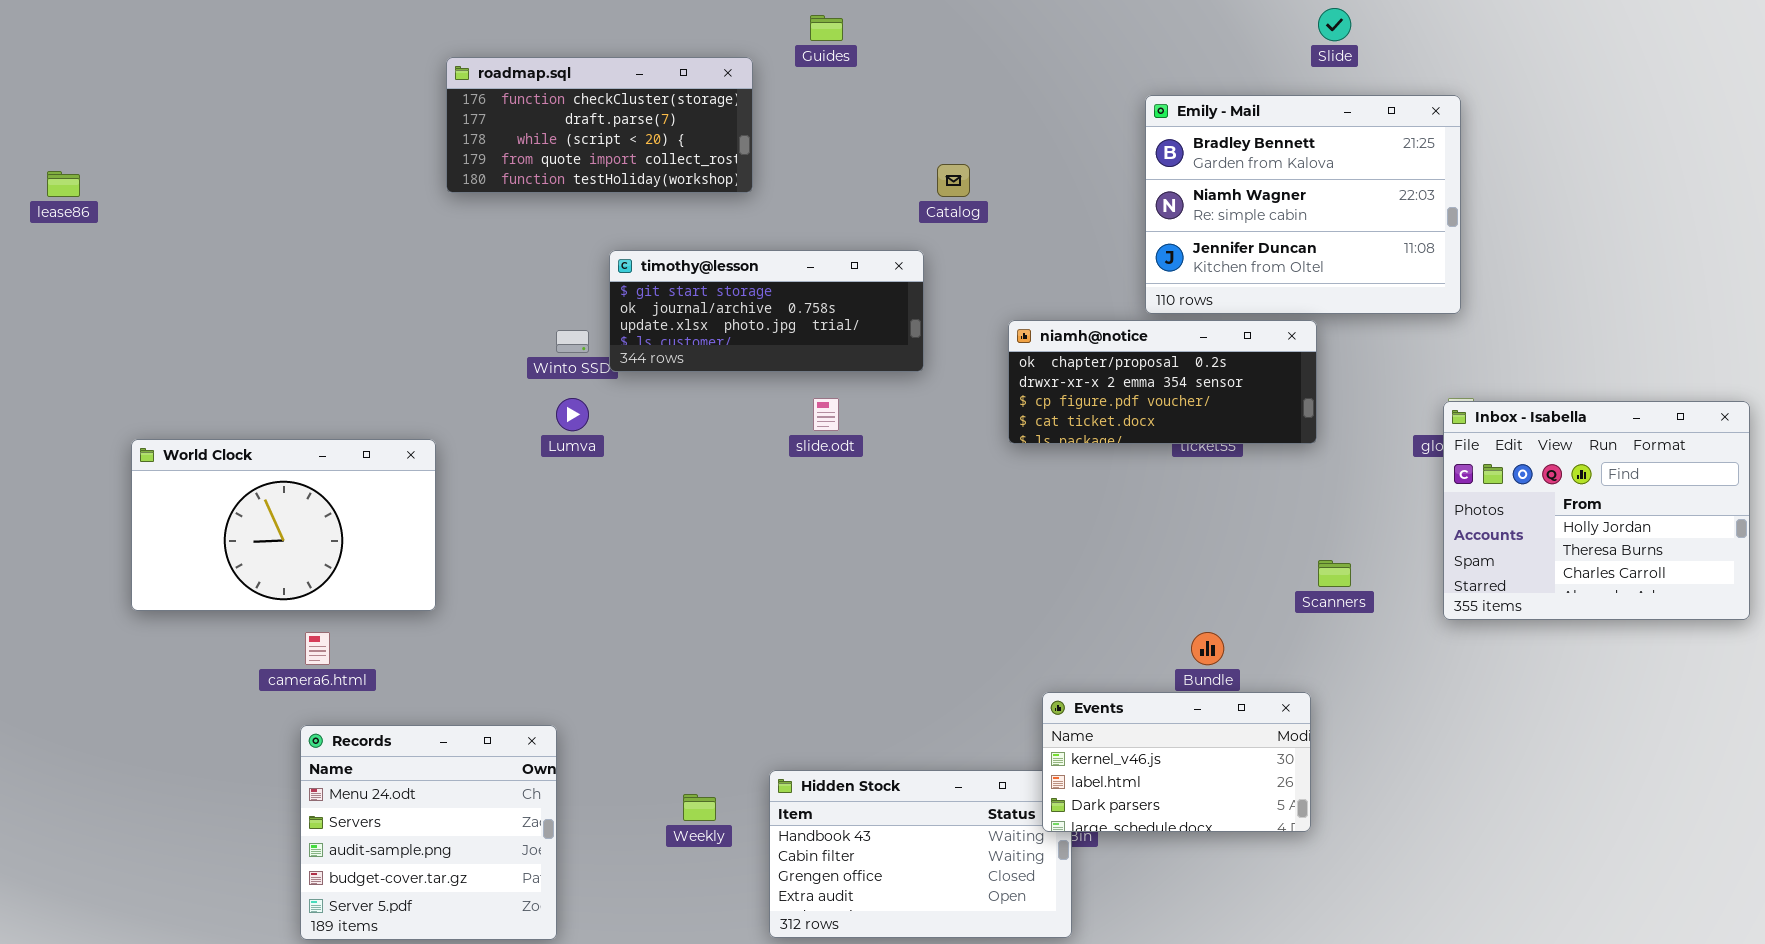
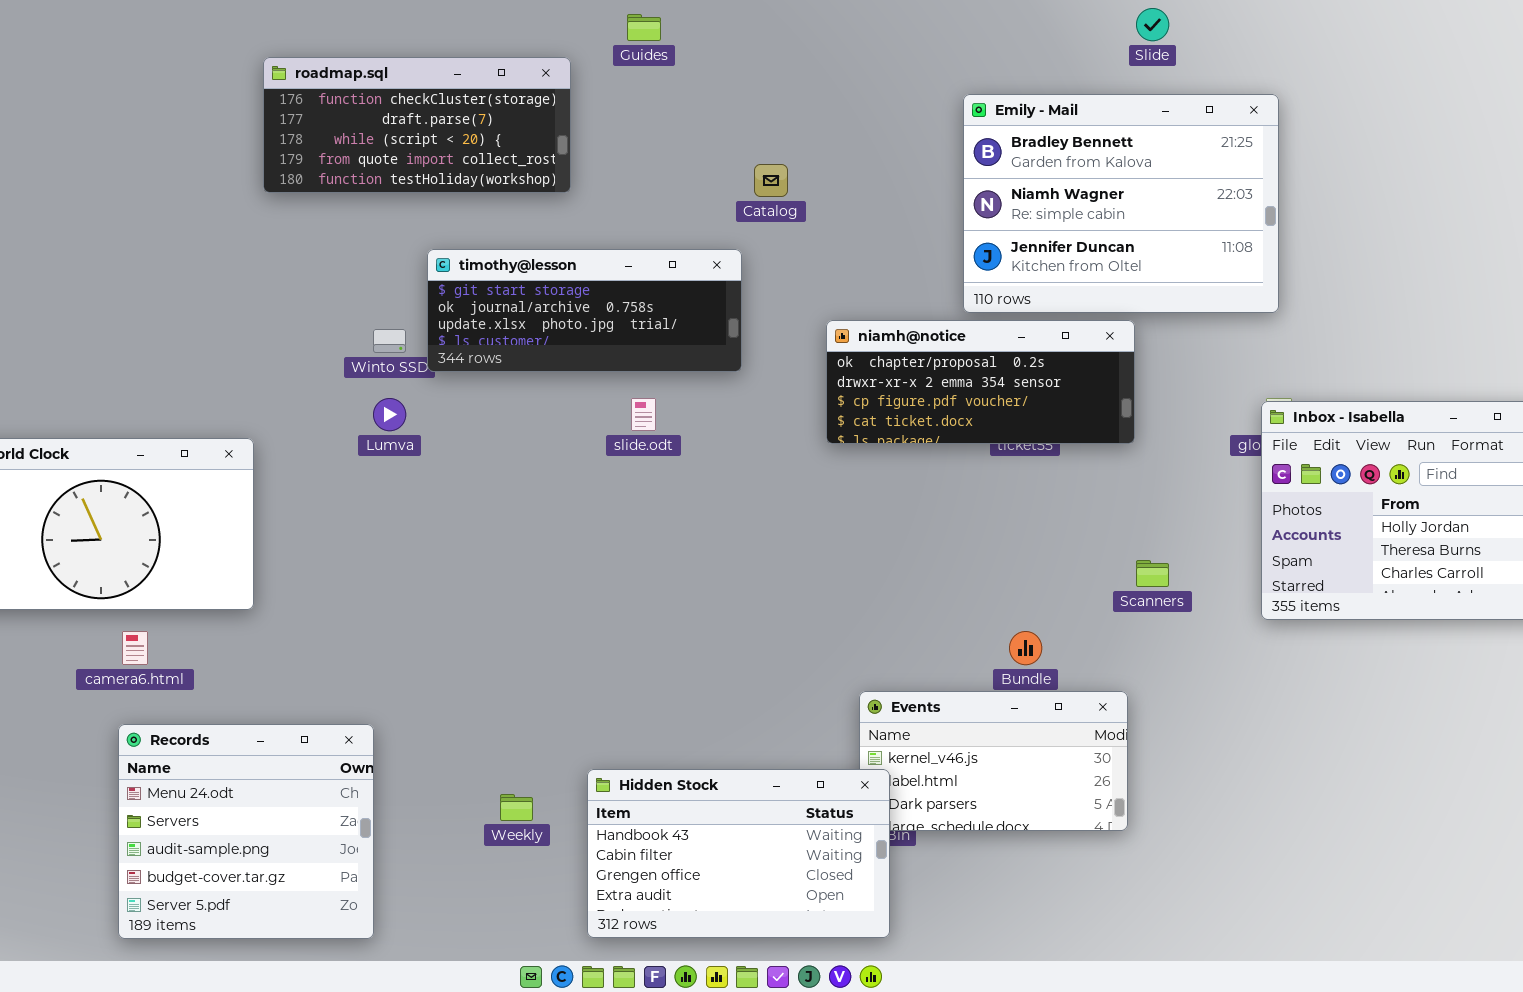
Hidden Stock: [769,770,1072,938] -> [587,769,890,938], raised

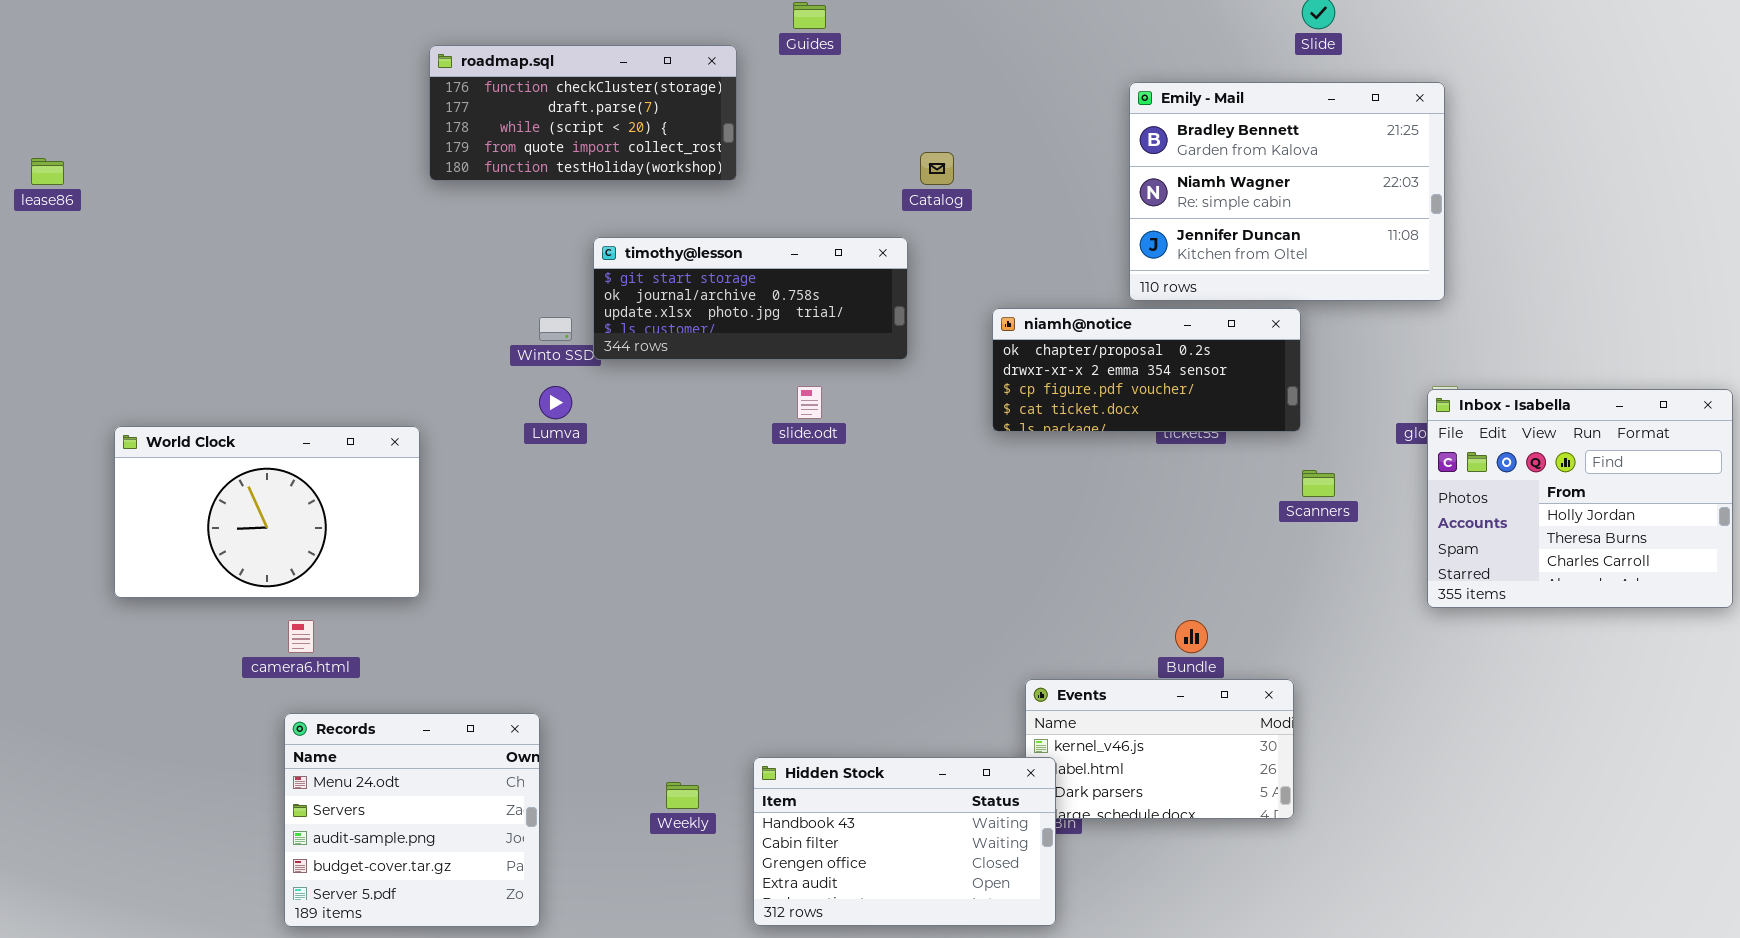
Scanners: [1136,560,1169,587] -> [1302,470,1335,497], moved

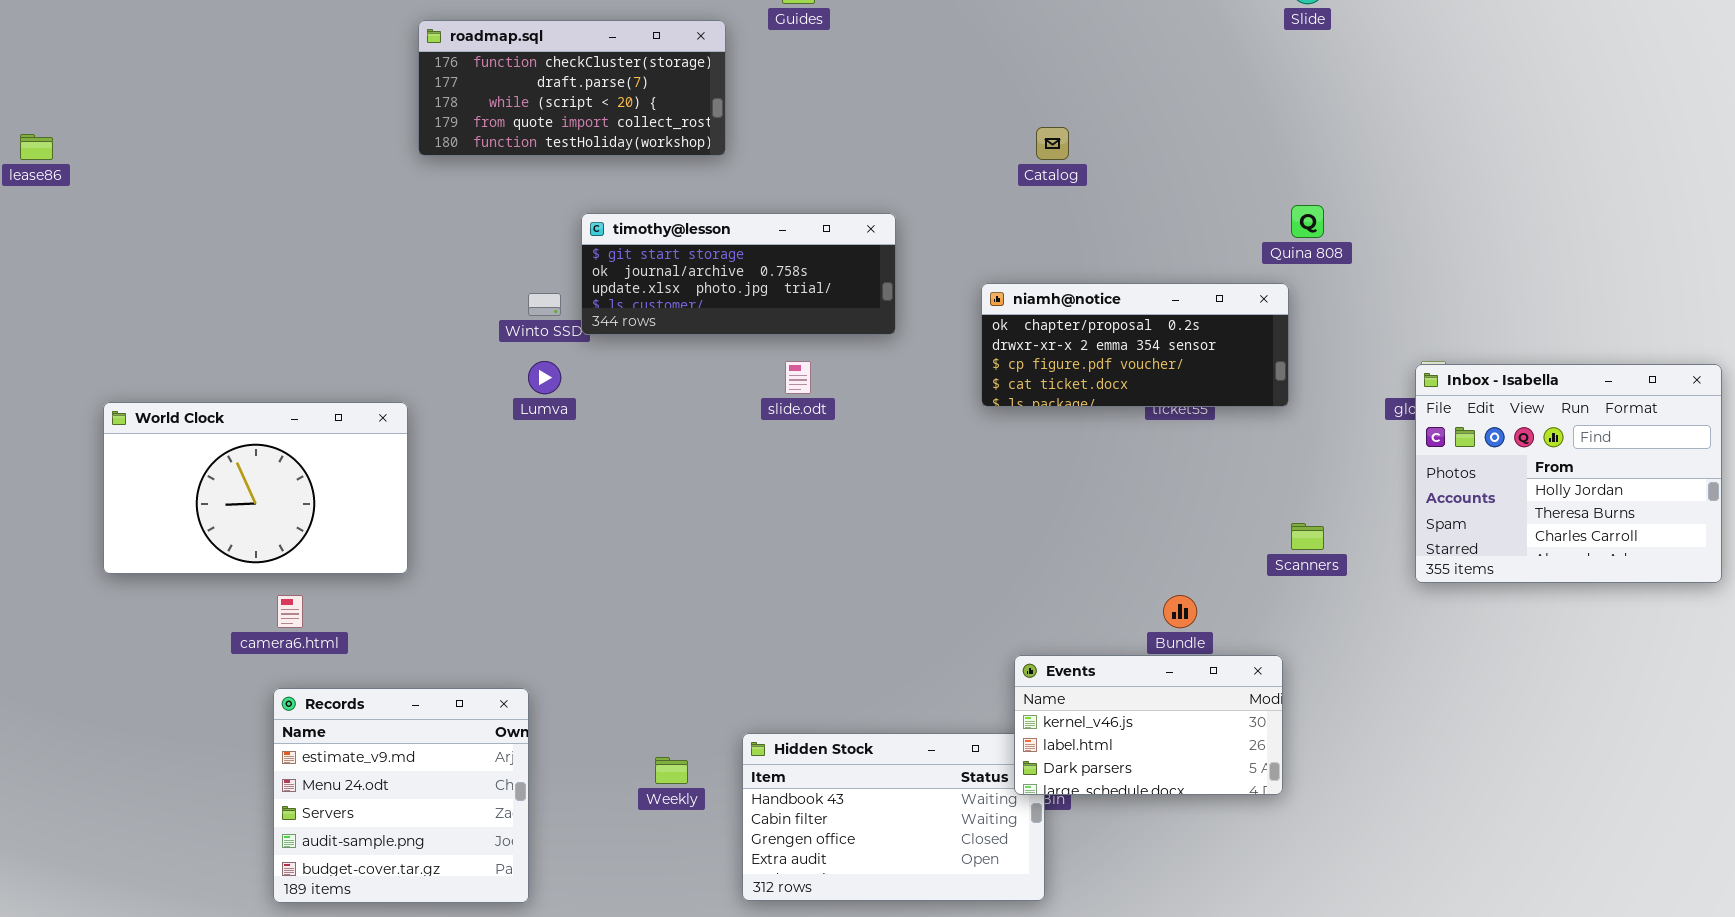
Emily - Mail: [1129,82,1445,301] -> none, closed
Catalog: [920,152,954,185] -> [1036,127,1069,160], moved
Scanners: [1302,470,1335,497] -> [1291,523,1324,550], moved
Events: [1025,679,1294,819] -> [1014,655,1283,795], raised
Records: [284,713,540,927] -> [273,688,529,903], scrolled up 1 row

